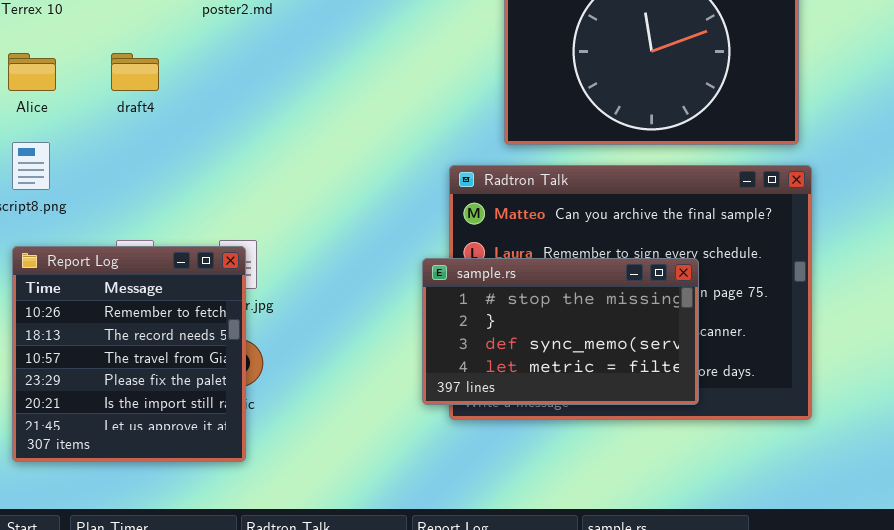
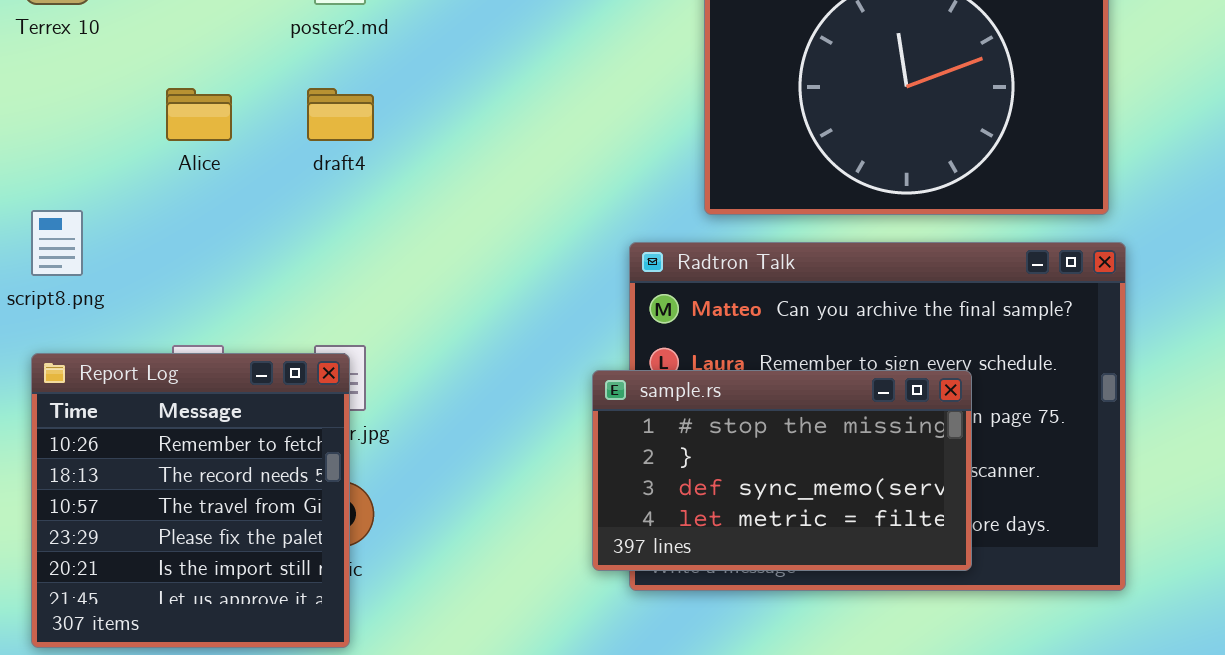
Alice: [8,53,56,91] -> [166,88,232,141], moved
draft4: [111,53,159,91] -> [307,88,374,141], moved

